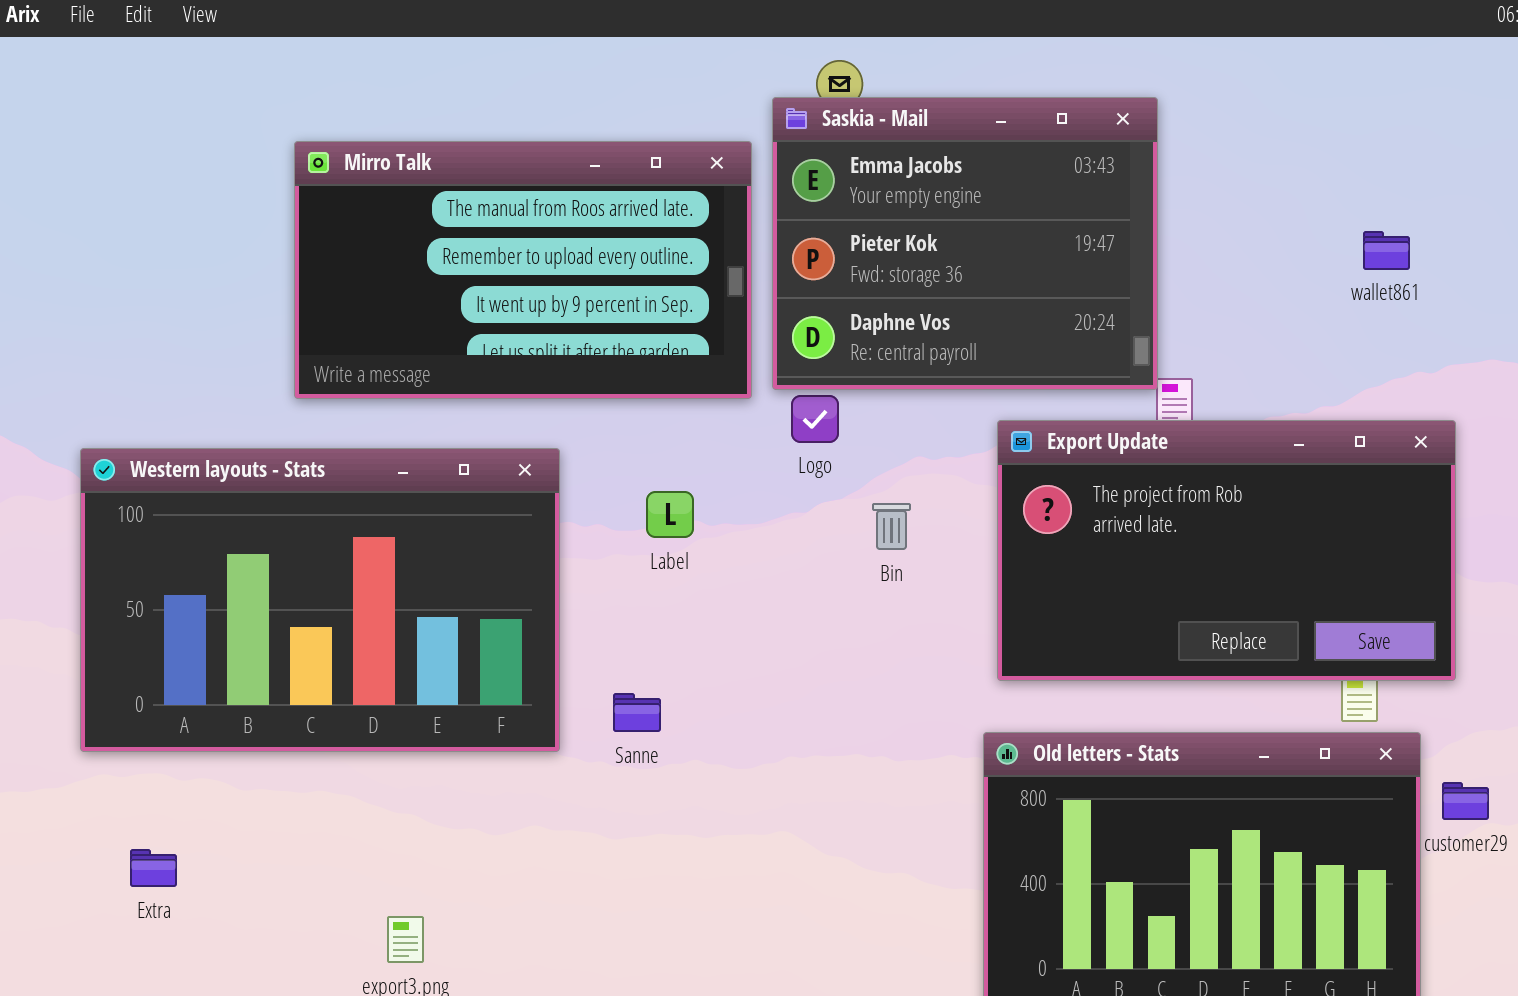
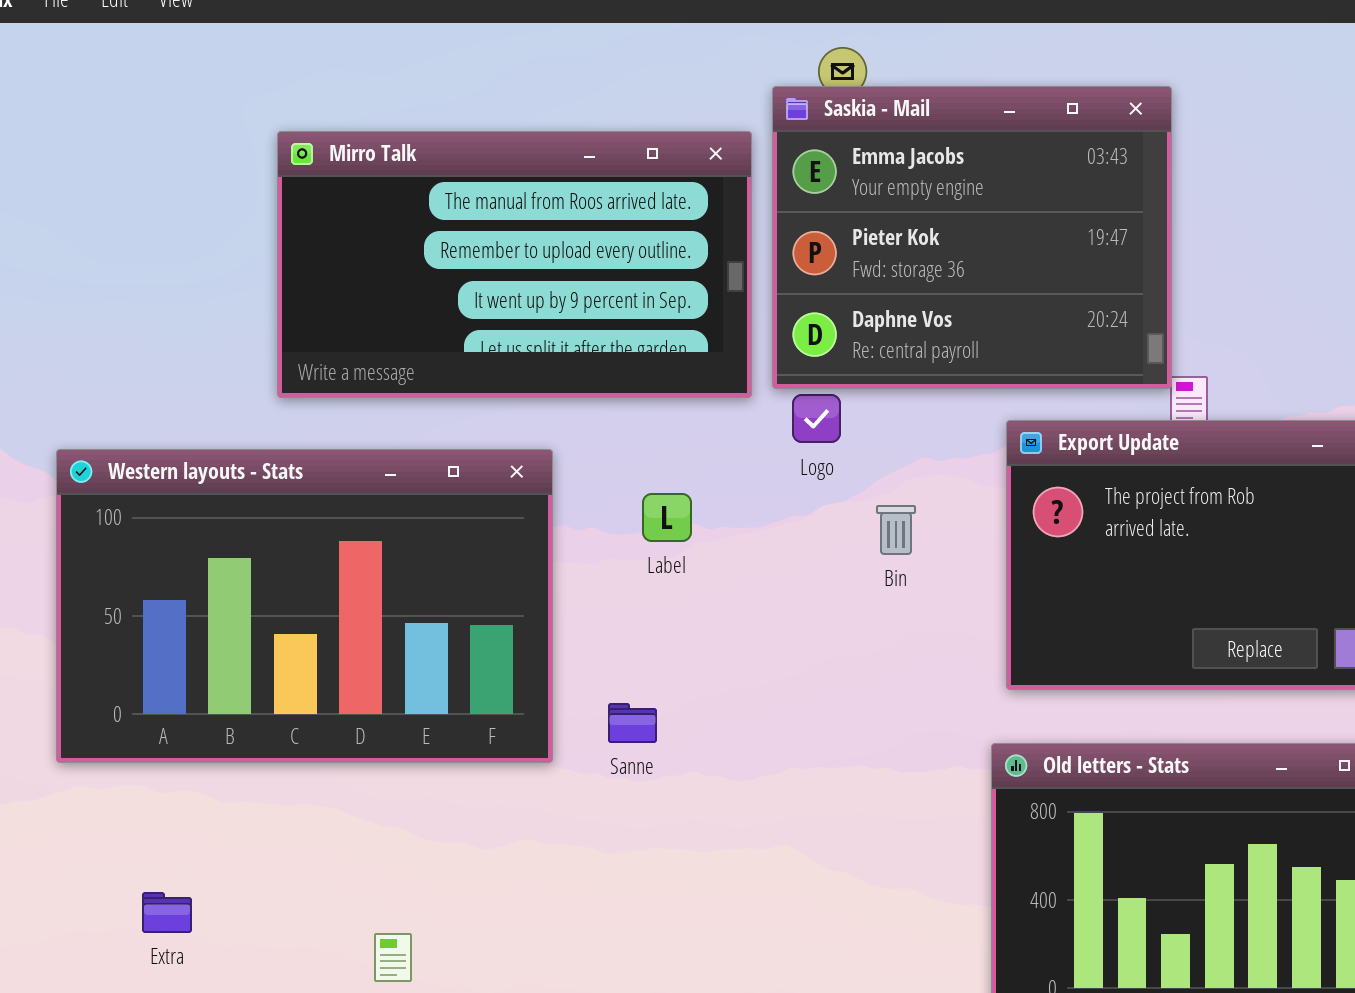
Extra: [130,849,177,887] -> [142,892,192,933], moved

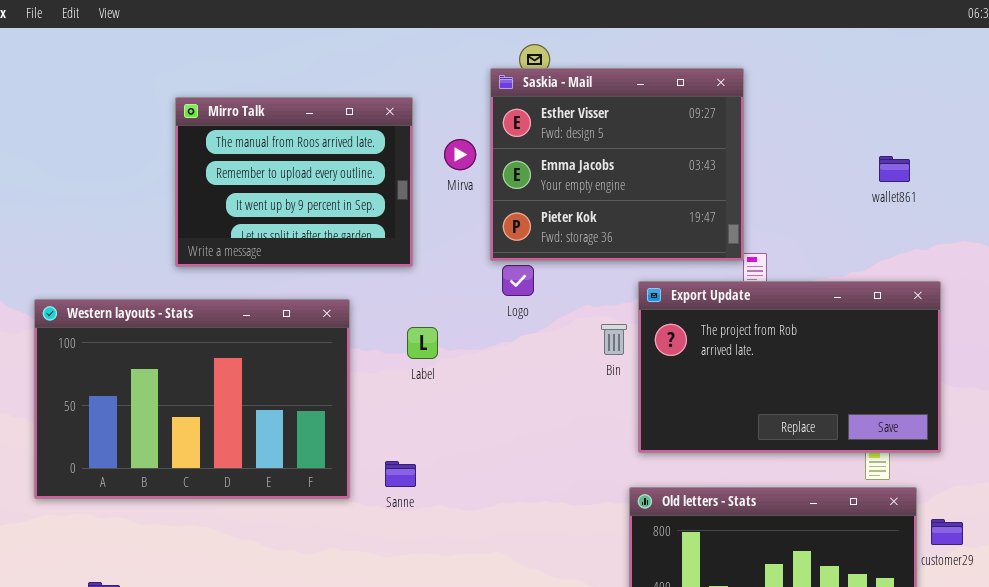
Saskia - Mail: [772,86,1172,389] -> [490,68,744,261], scrolled up 1 row
Mirro Talk: [277,131,752,398] -> [175,97,413,267], resized
Bin: [876,505,916,555] -> [601,324,627,355], moved

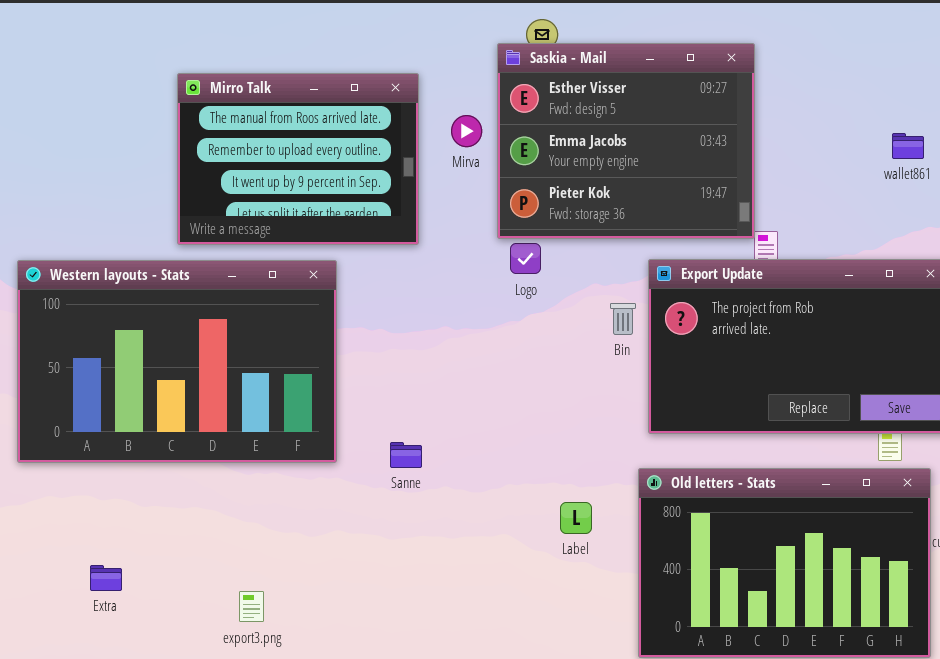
Western layouts - Stats: [34,299,350,499] -> [17,260,337,463], moved
Label: [407,327,438,359] -> [560,502,592,534], moved

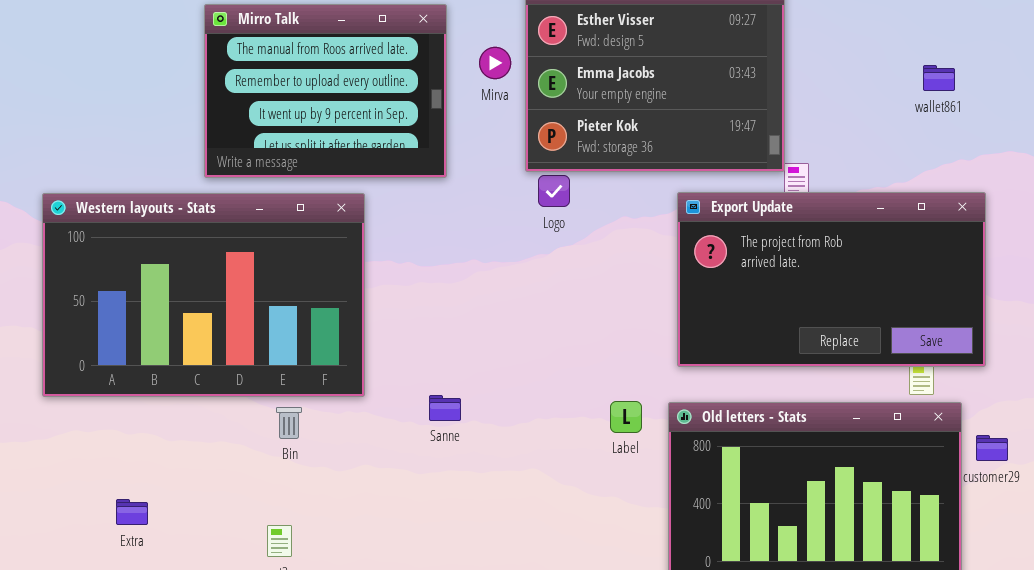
Bin: [610,303,636,335] -> [276,407,302,439], moved
Sanne: [390,442,422,468] -> [429,395,461,421], moved
Label: [560,502,592,534] -> [610,401,642,433], moved

